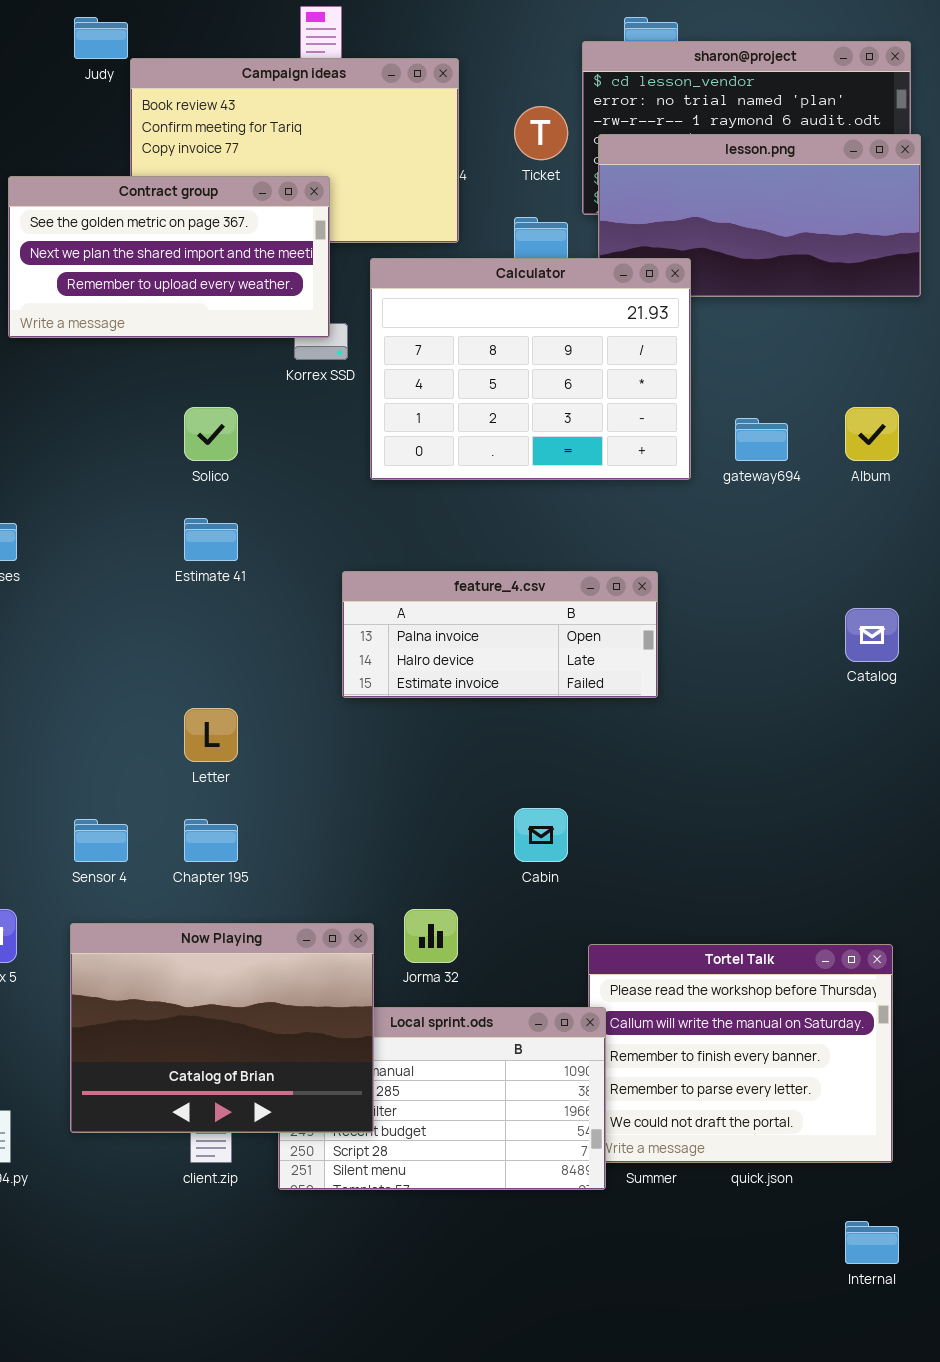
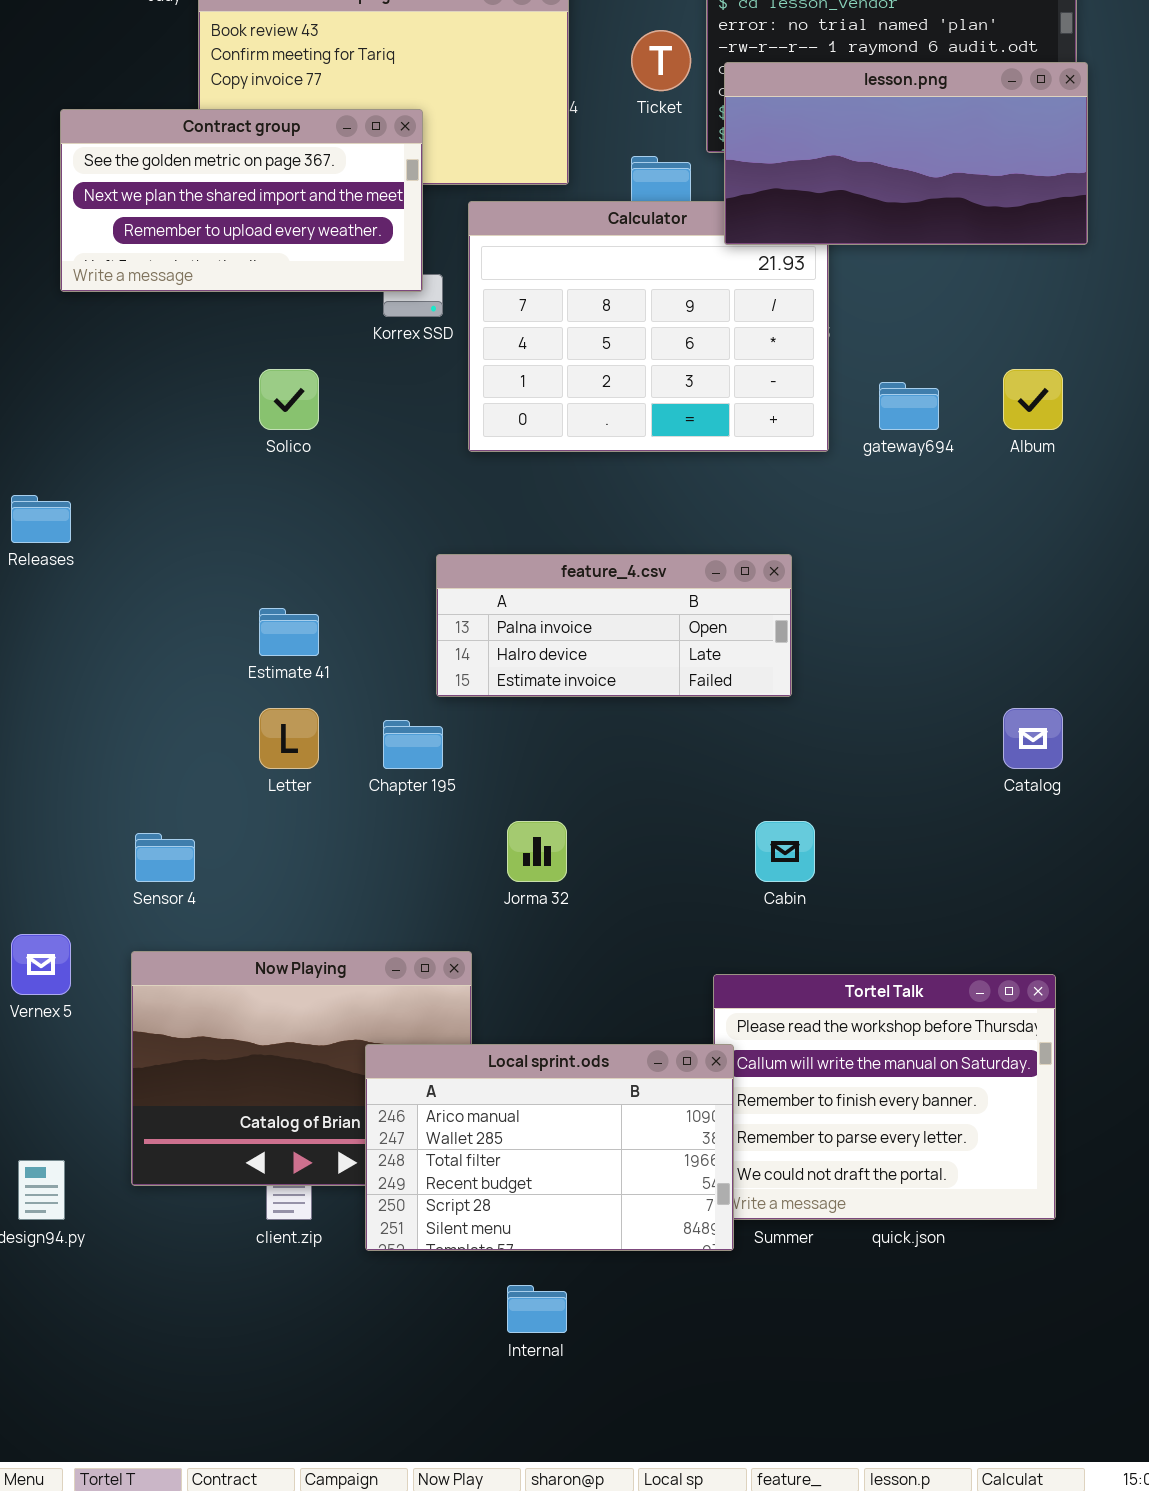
lesson.png: [598,134,921,297] -> [724,62,1088,245], raised
Estimate 41: [184,518,238,561] -> [259,608,319,656], moved
Catalog: [845,608,899,662] -> [1003,708,1063,769], moved
Cabin: [514,808,568,862] -> [755,821,815,882], moved
Chapter 195: [184,819,238,862] -> [383,720,443,769], moved
Jorma 32: [404,909,458,963] -> [507,821,567,882], moved
Local sprint.ods: [278,1007,606,1190] -> [365,1044,734,1251], raised
Internal: [845,1221,899,1264] -> [507,1285,567,1333], moved

